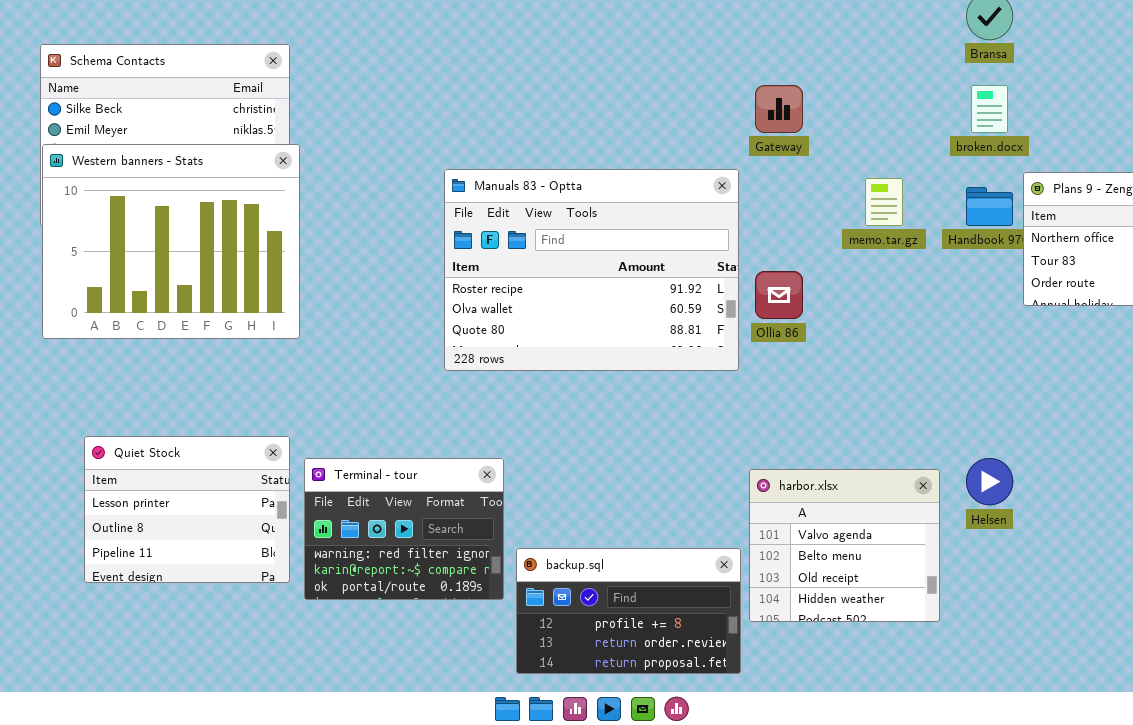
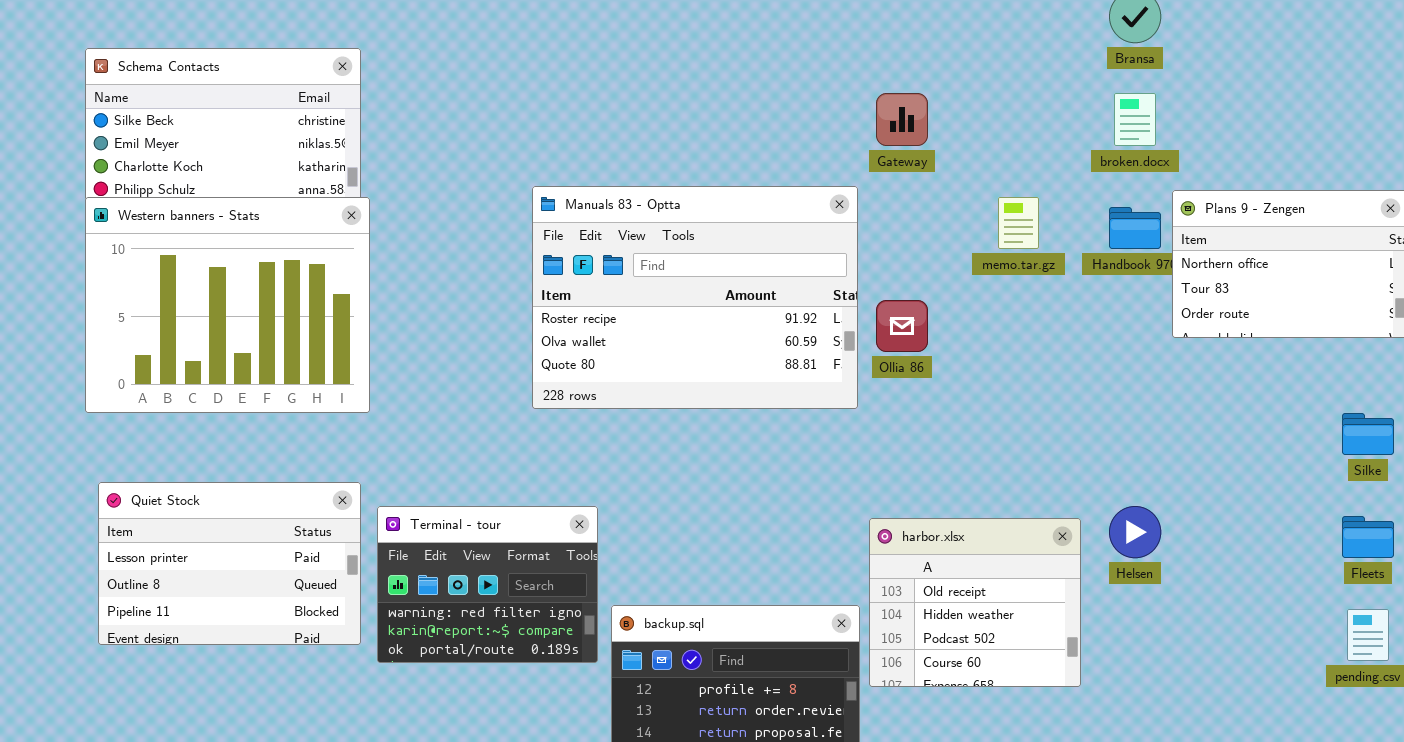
Western banners - Stats: [42,144,300,339] -> [85,197,370,413], moved
Quiet Stock: [84,436,290,583] -> [98,482,361,645], resized
harbor.xlsx: [749,469,940,622] -> [869,518,1081,687], scrolled down 2 rows

